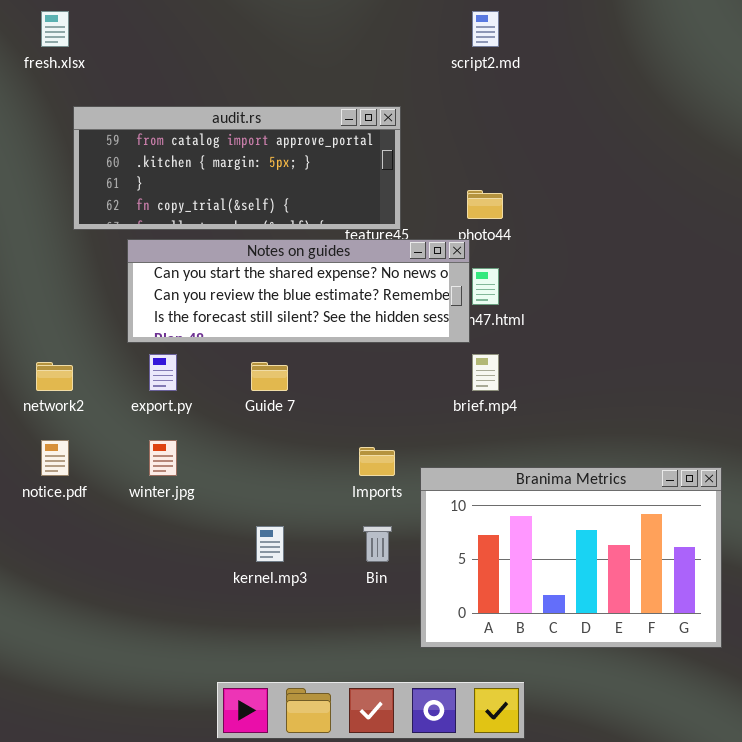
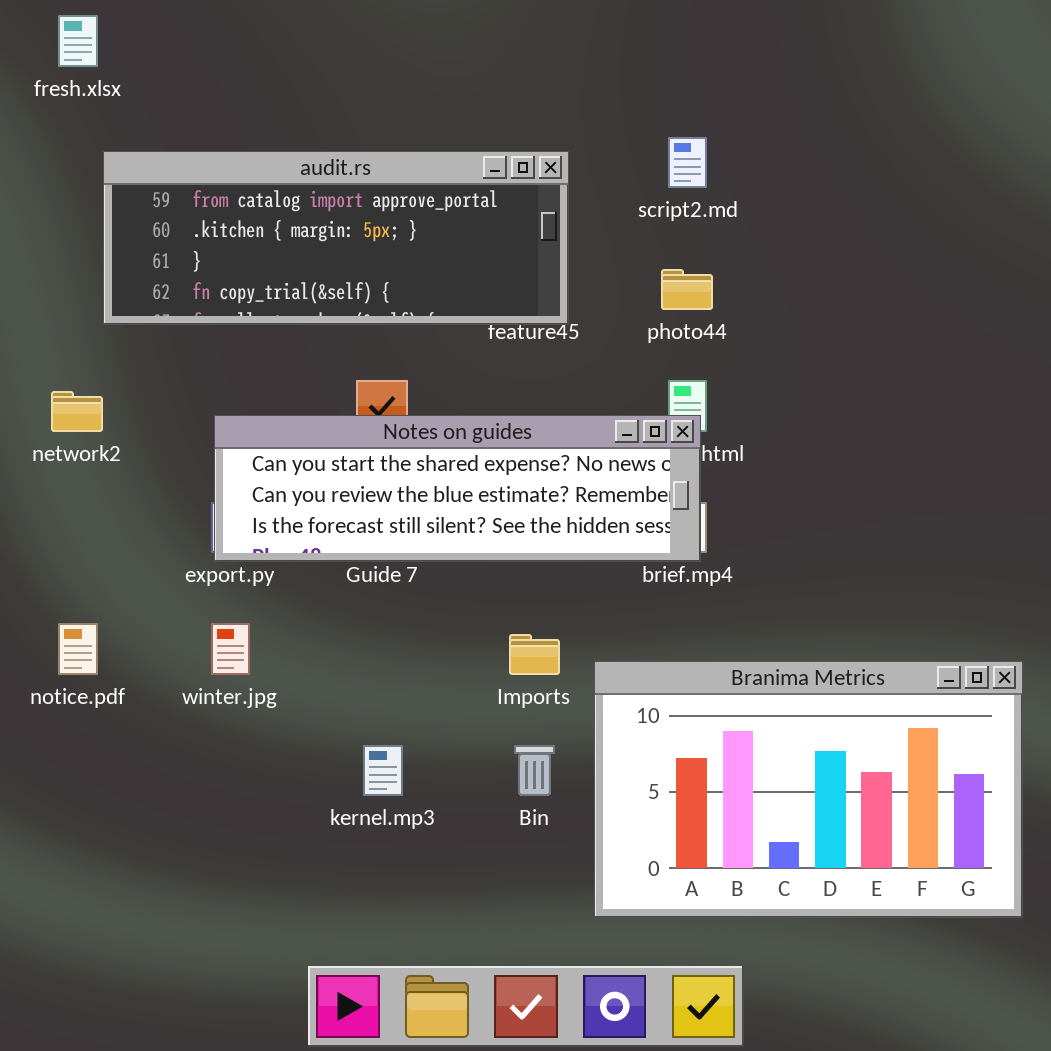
script2.md: [472,11,499,47] -> [668,137,707,188], moved
Notes on guides: [127,239,470,343] -> [214,415,701,562], moved
network2: [36,362,73,391] -> [51,391,103,432], moved

